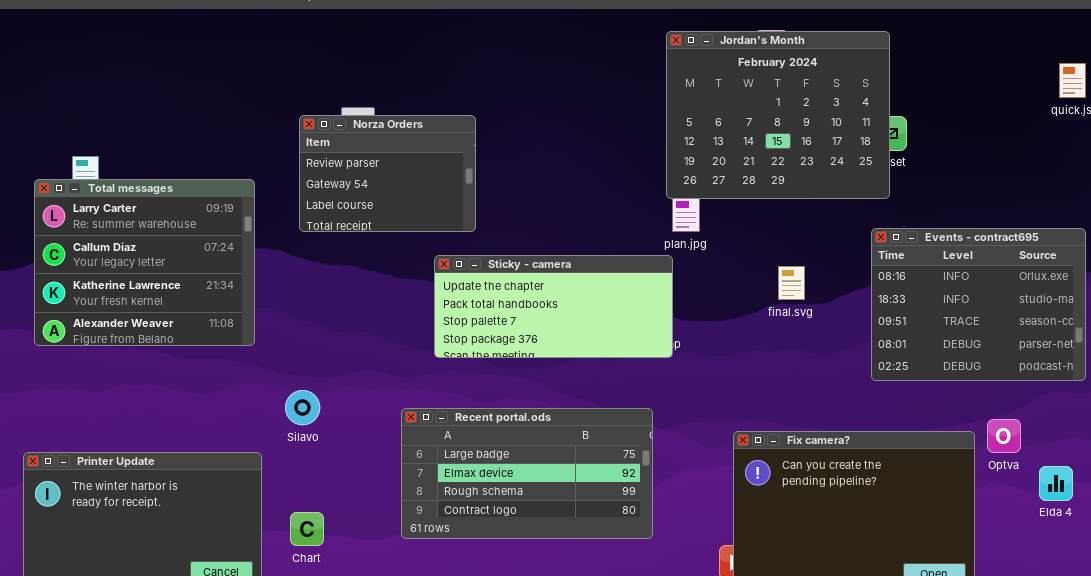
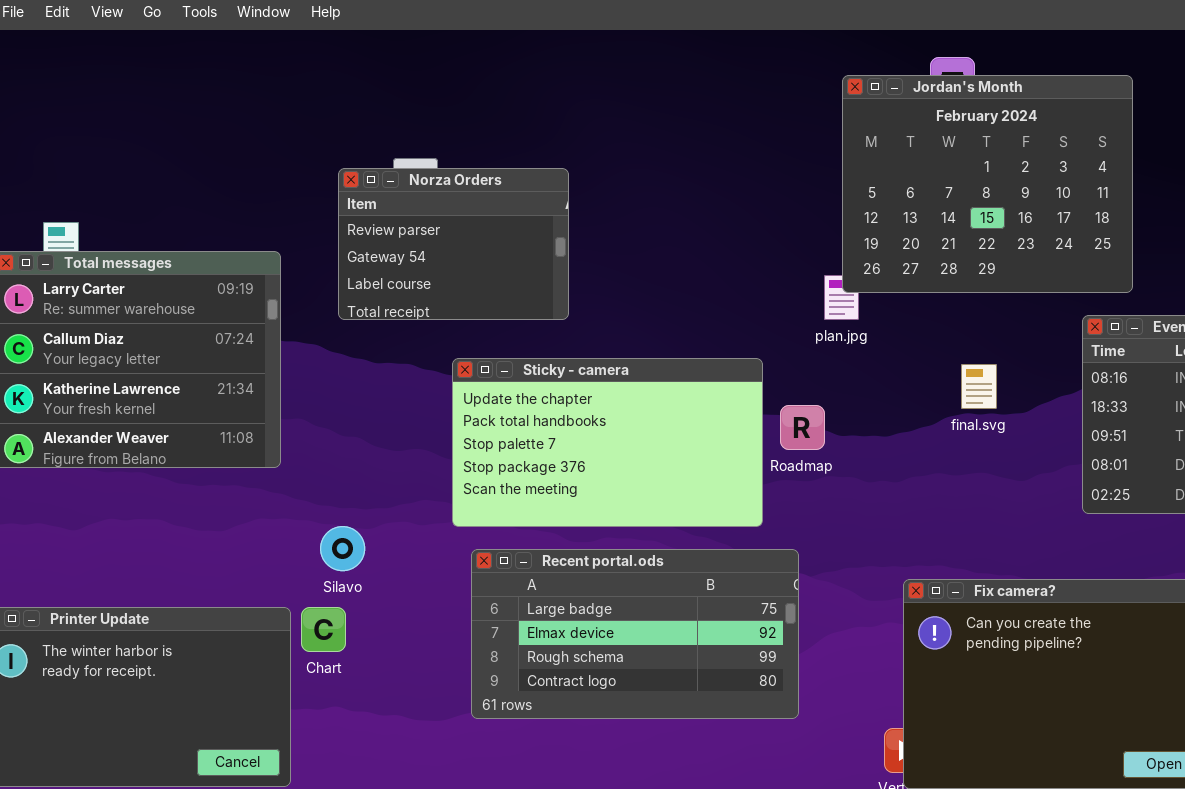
Jordan's Month: [666,31,890,199] -> [842,75,1133,293], moved
Sticky - camera: [434,255,673,358] -> [452,358,763,527], moved, resized
Chart: [290,512,324,546] -> [301,607,346,652], moved

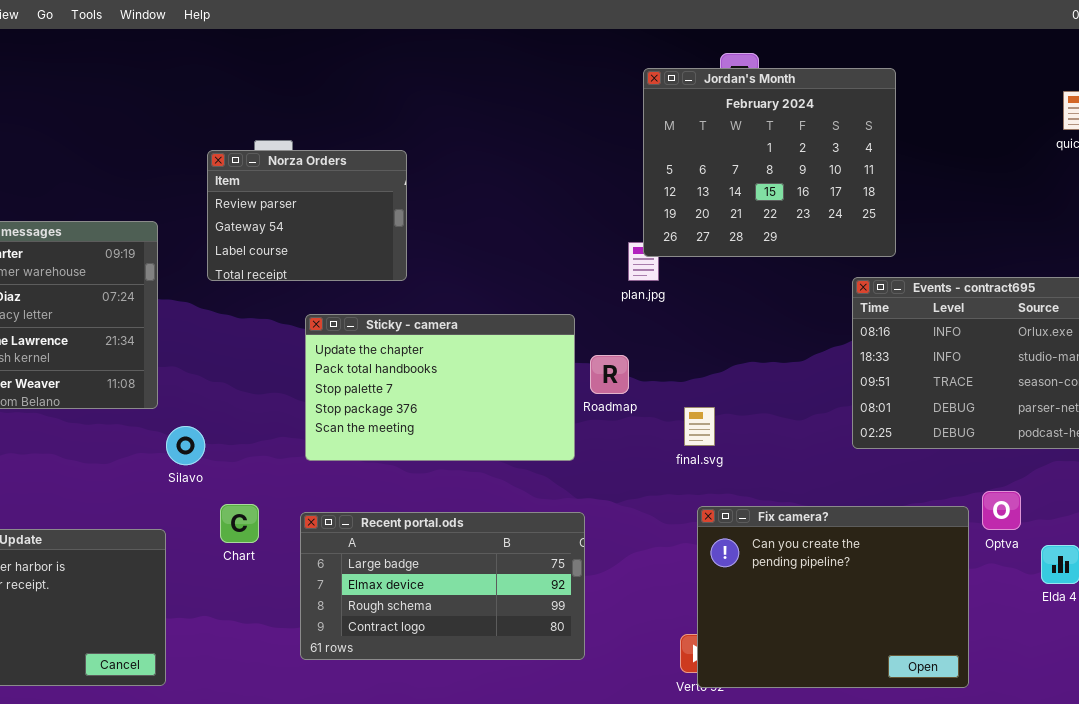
final.svg: [961,364,997,409] -> [684,407,715,446], moved
Silavo: [320,526,365,571] -> [166,426,205,465], moved
Recent portal.ods: [471,549,799,719] -> [300,512,585,660], moved
Chart: [301,607,346,652] -> [220,504,259,543], moved

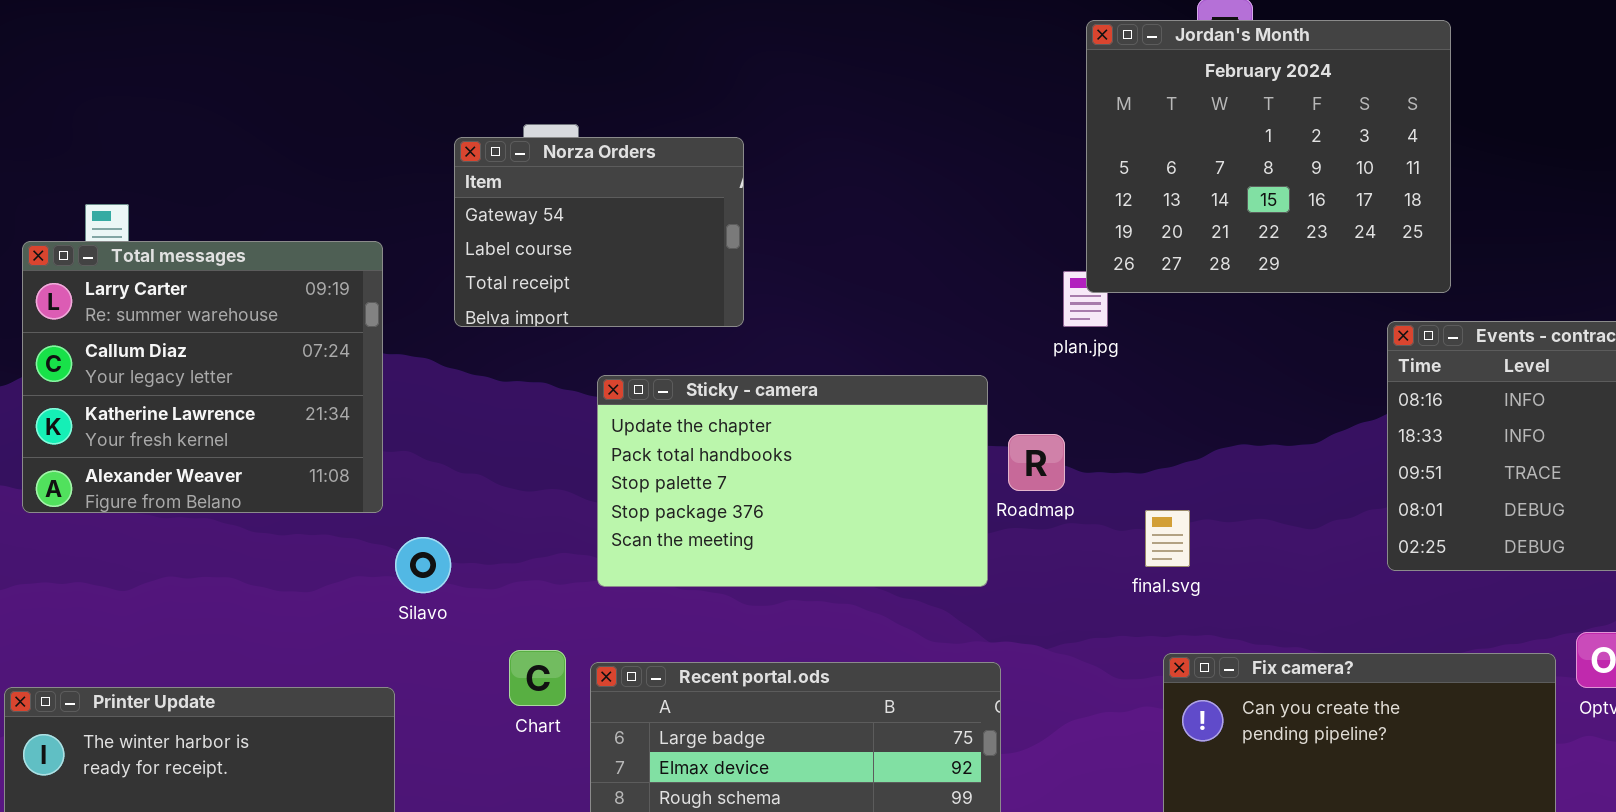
Norza Orders: [207,150,407,281] -> [454,137,744,327], scrolled down 1 row
Chart: [220,504,259,543] -> [509,650,566,706], moved

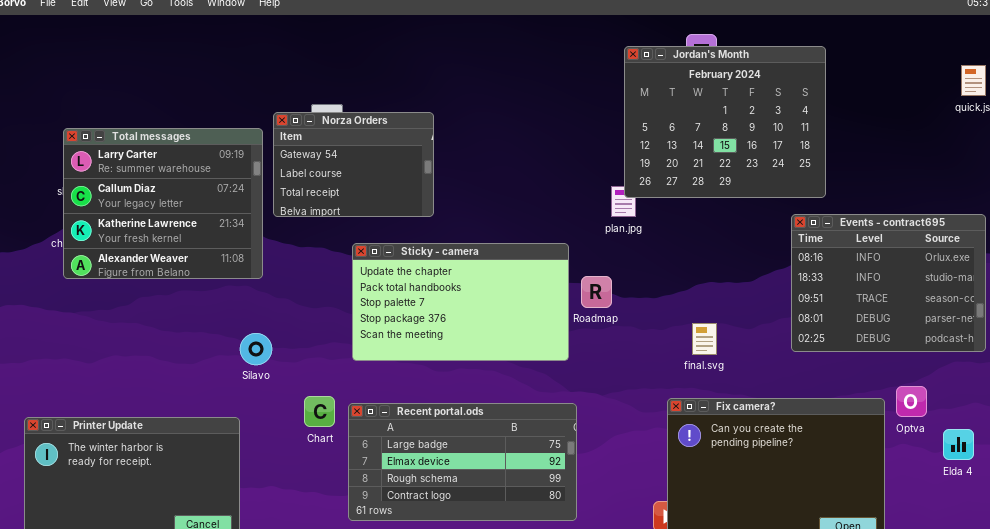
Total messages: [22,241,383,513] -> [63,128,263,279], moved
final.svg: [1145,510,1190,567] -> [692,323,717,355], moved

